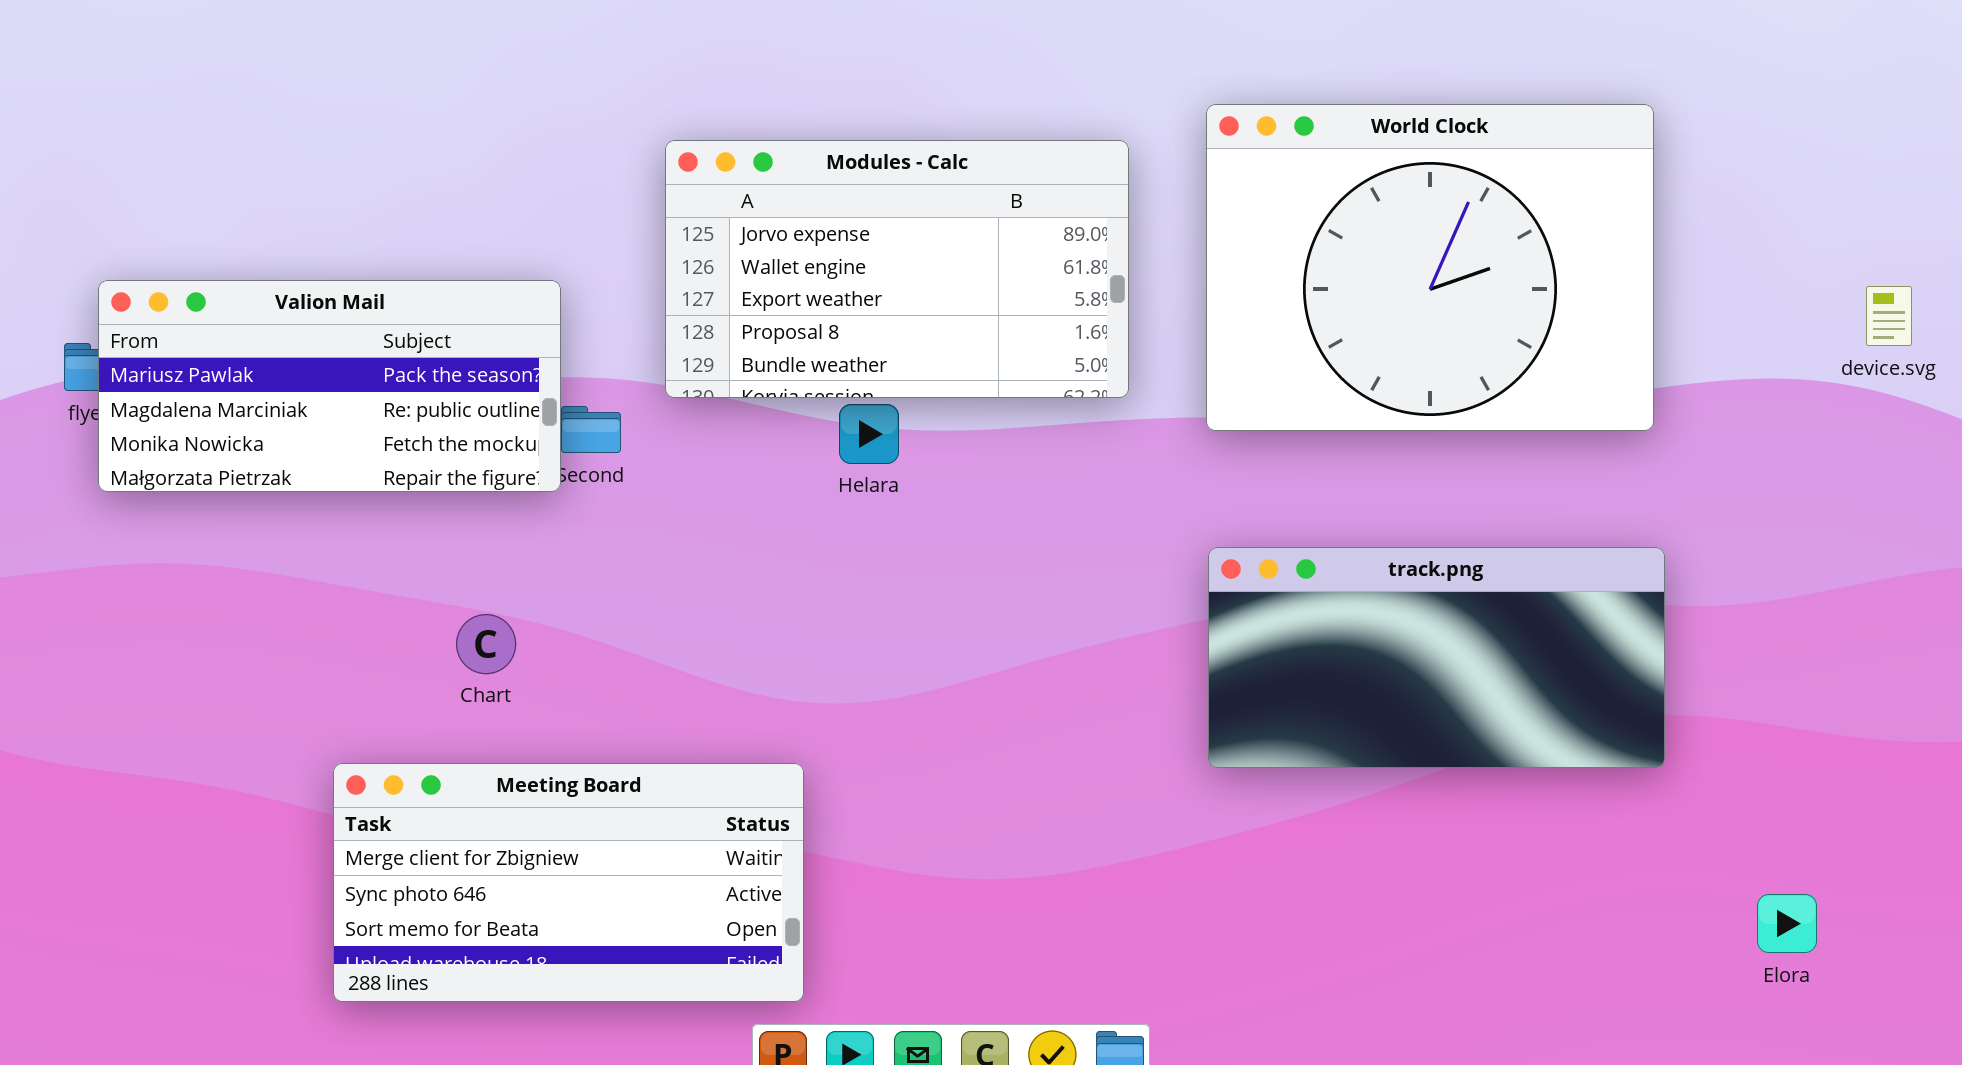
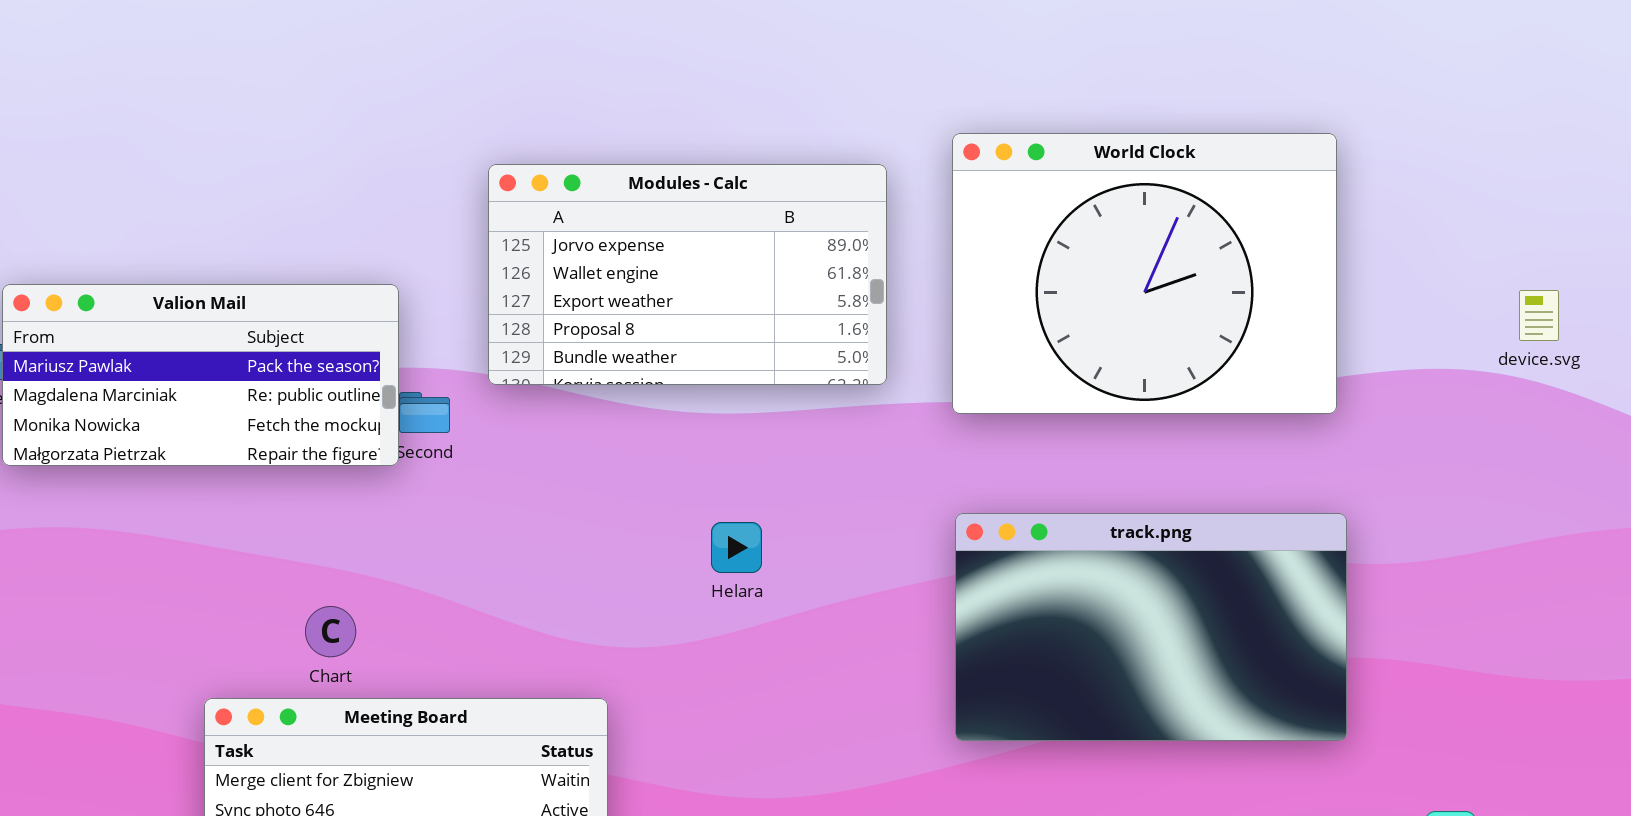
Helara: [839,404,899,464] -> [711,522,762,573], moved
track.png: [1208,547,1665,768] -> [955,513,1347,741], resized
Chart: [456,614,516,674] -> [305,606,356,657], moved

